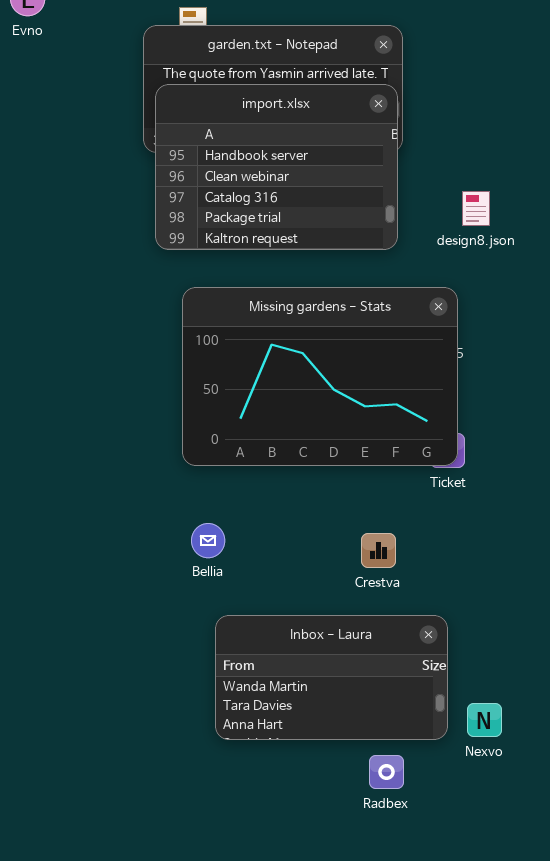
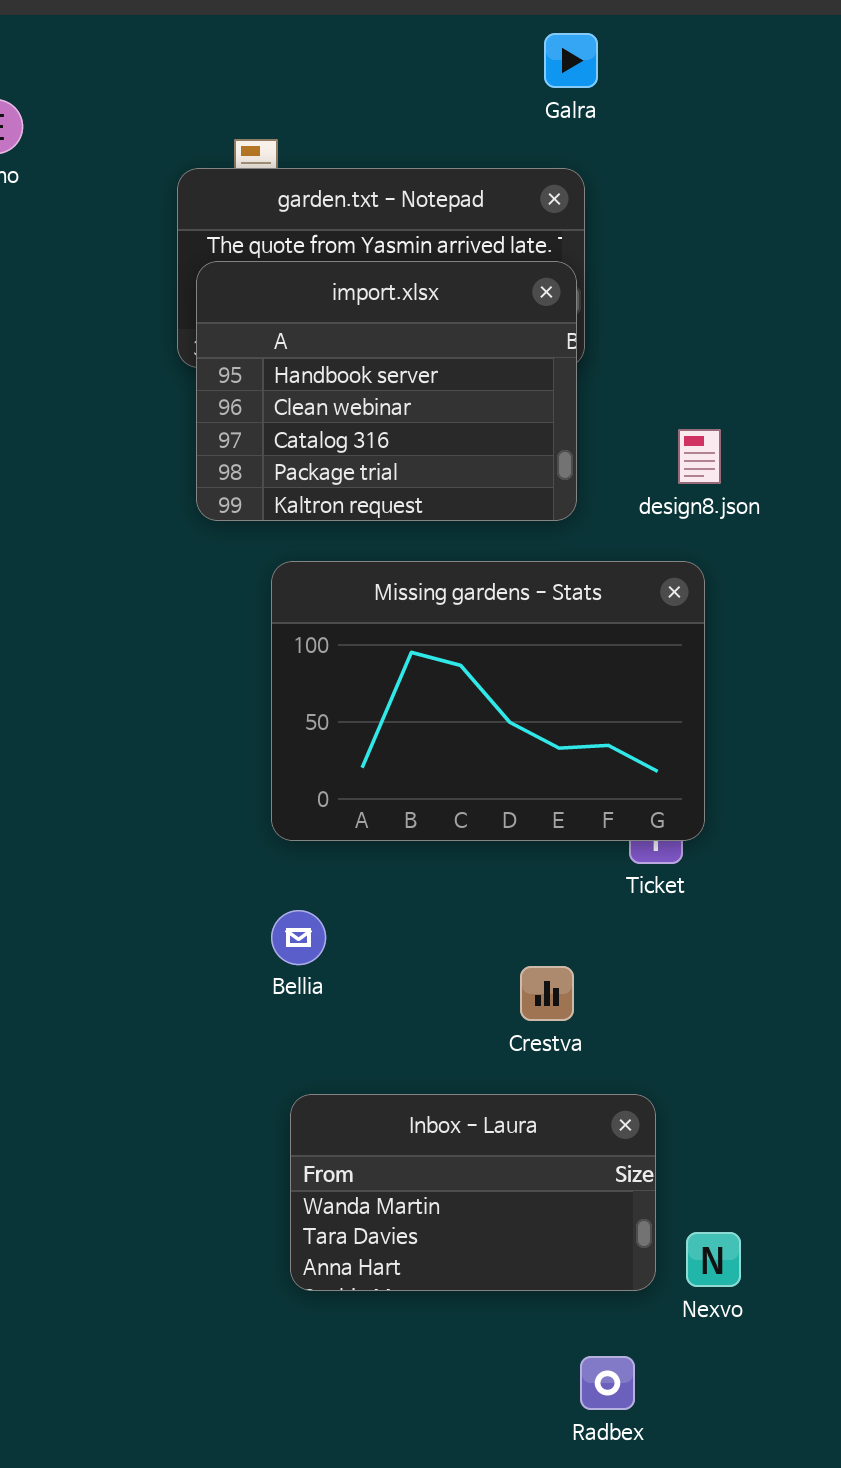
Missing gardens - Stats: [182,287,458,466] -> [271,561,705,841], moved
Bellia: [191,523,225,558] -> [271,910,326,965], moved
Radbex: [369,755,404,789] -> [580,1356,635,1410], moved

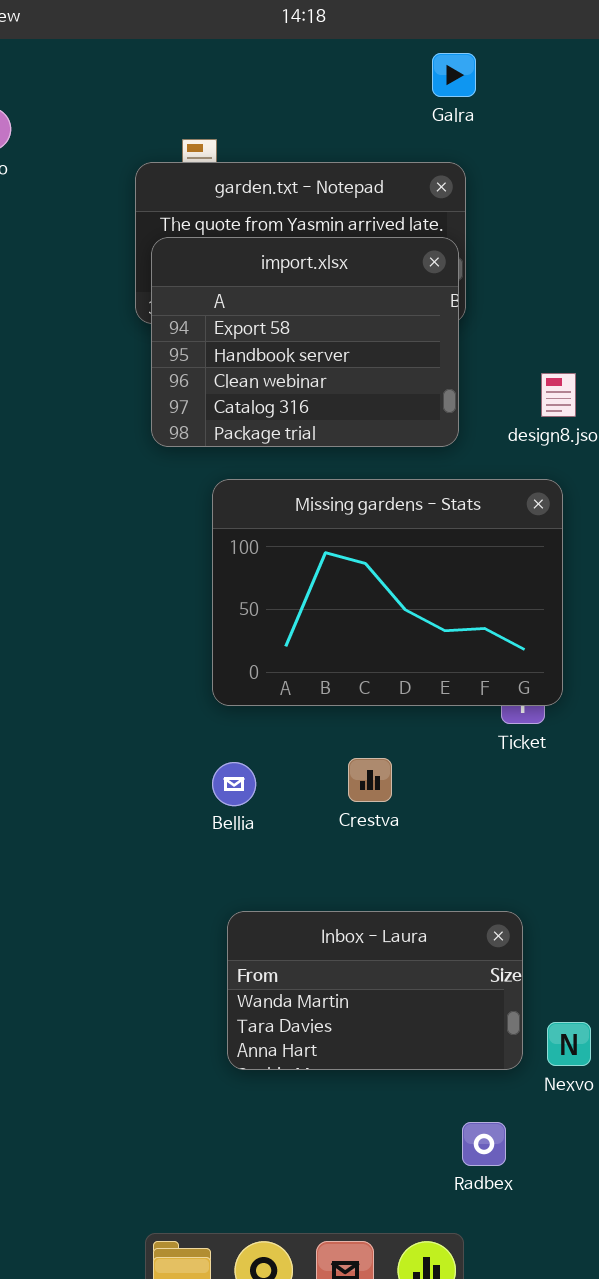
import.xlsx: [196,261,577,521] -> [151,237,459,447], scrolled up 1 row
Crestva: [520,966,574,1021] -> [348,758,392,802], moved

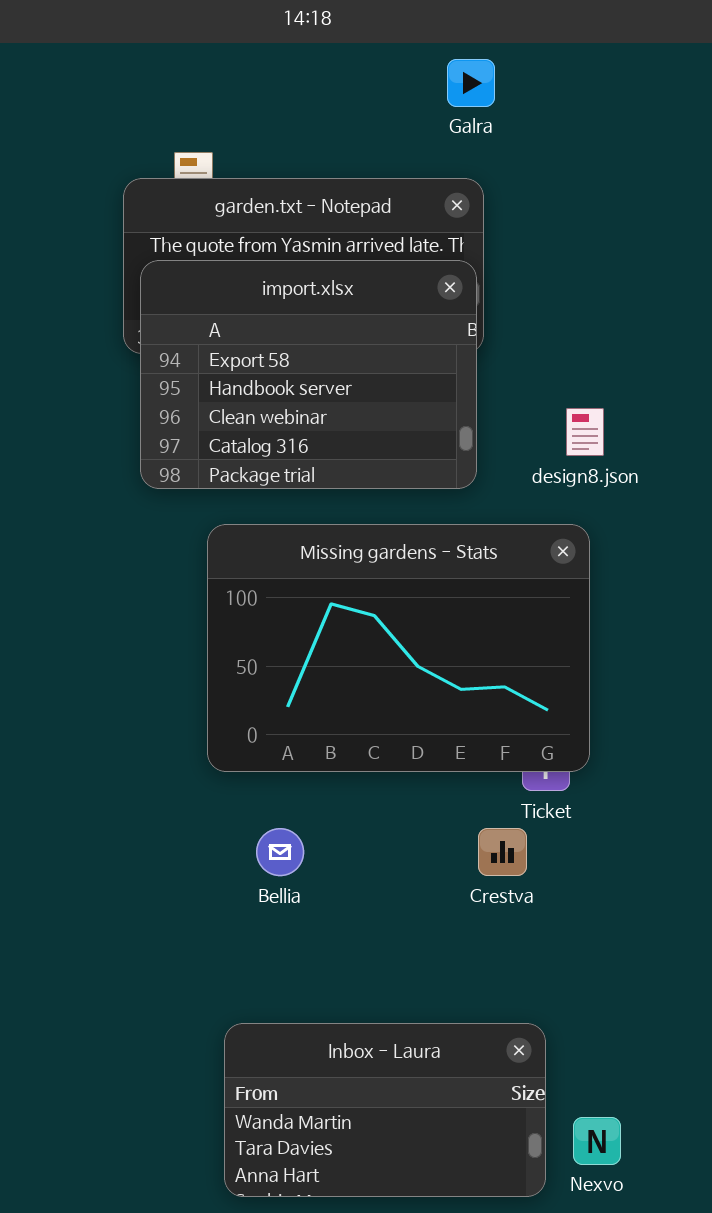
Crestva: [348,758,392,802] -> [478,828,527,876], moved
Bellia: [212,762,256,806] -> [256,828,304,876], moved
Inbox - Laura: [227,911,523,1070] -> [224,1023,546,1197], moved

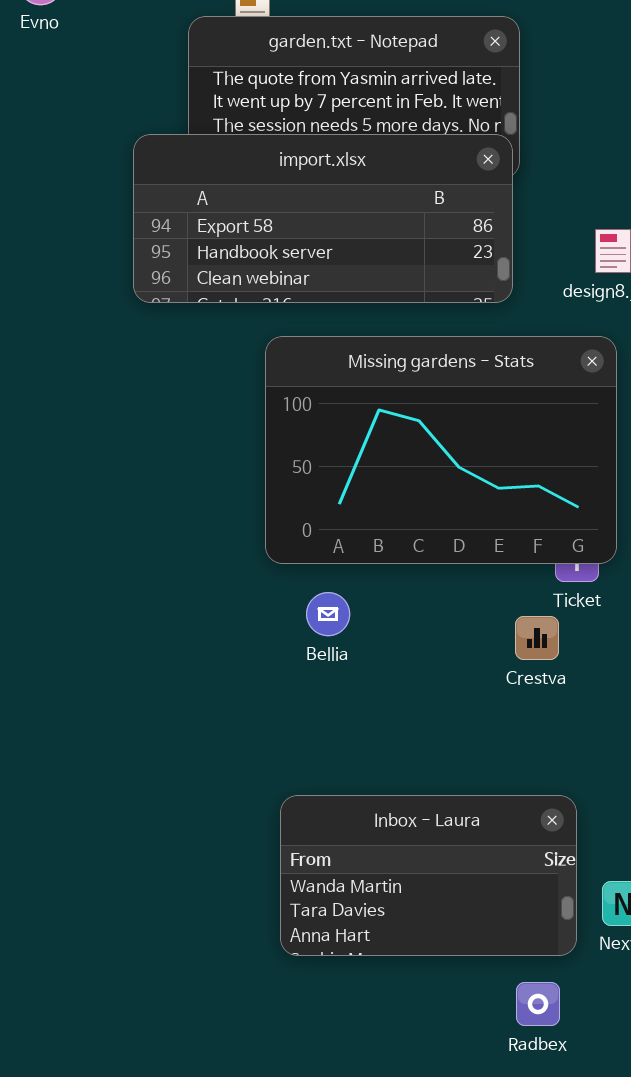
import.xlsx: [140,260,477,489] -> [133,134,513,303], resized
Bellia: [256,828,304,876] -> [306,592,350,636], moved

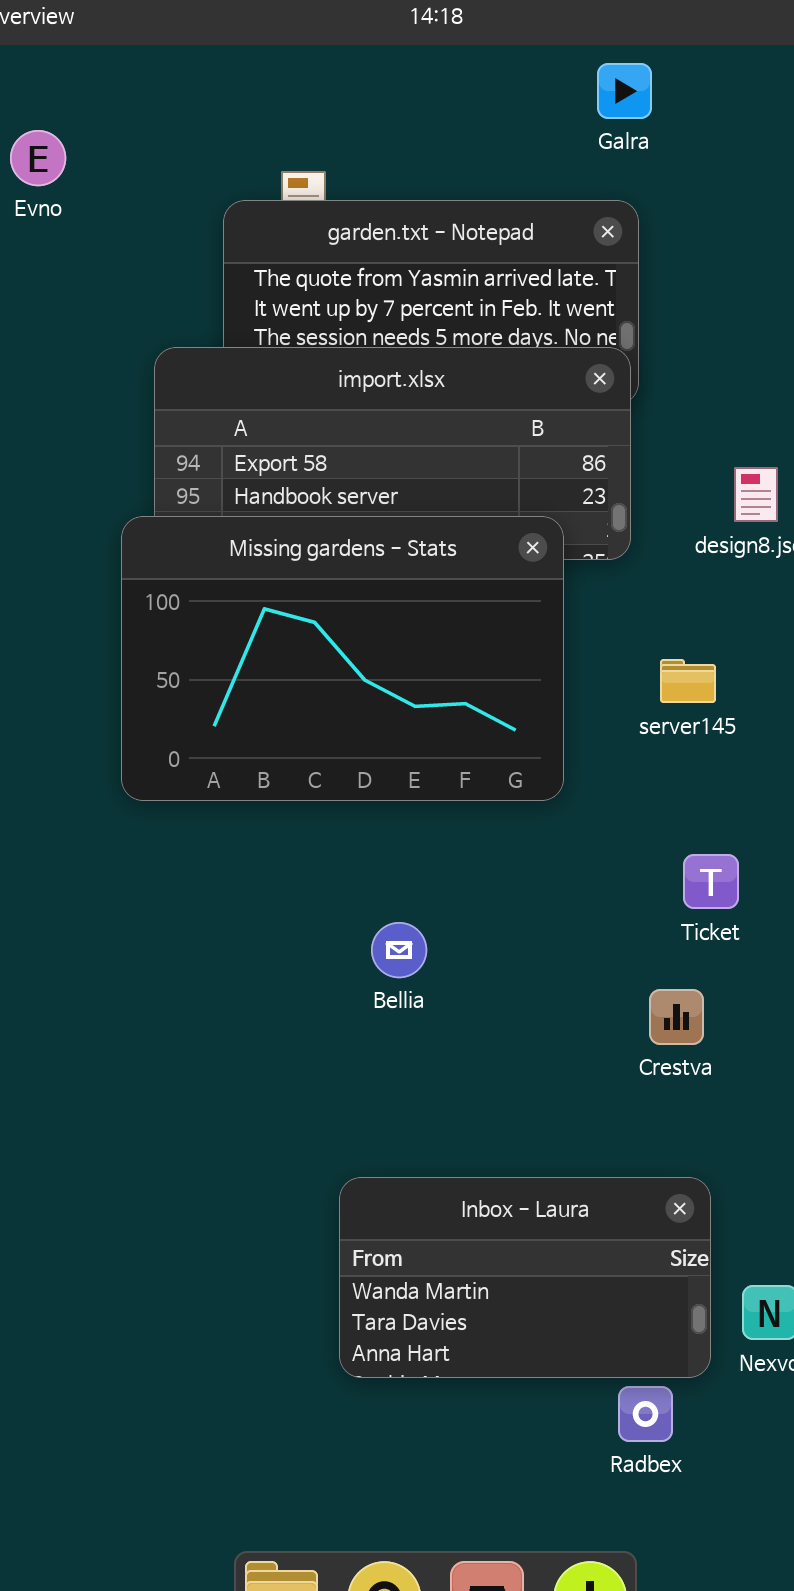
Missing gardens - Stats: [265,336,617,564] -> [121,516,564,801], moved
Crestva: [515,616,559,660] -> [649,989,704,1045], moved
Radbex: [516,982,560,1026] -> [618,1386,673,1442], moved

